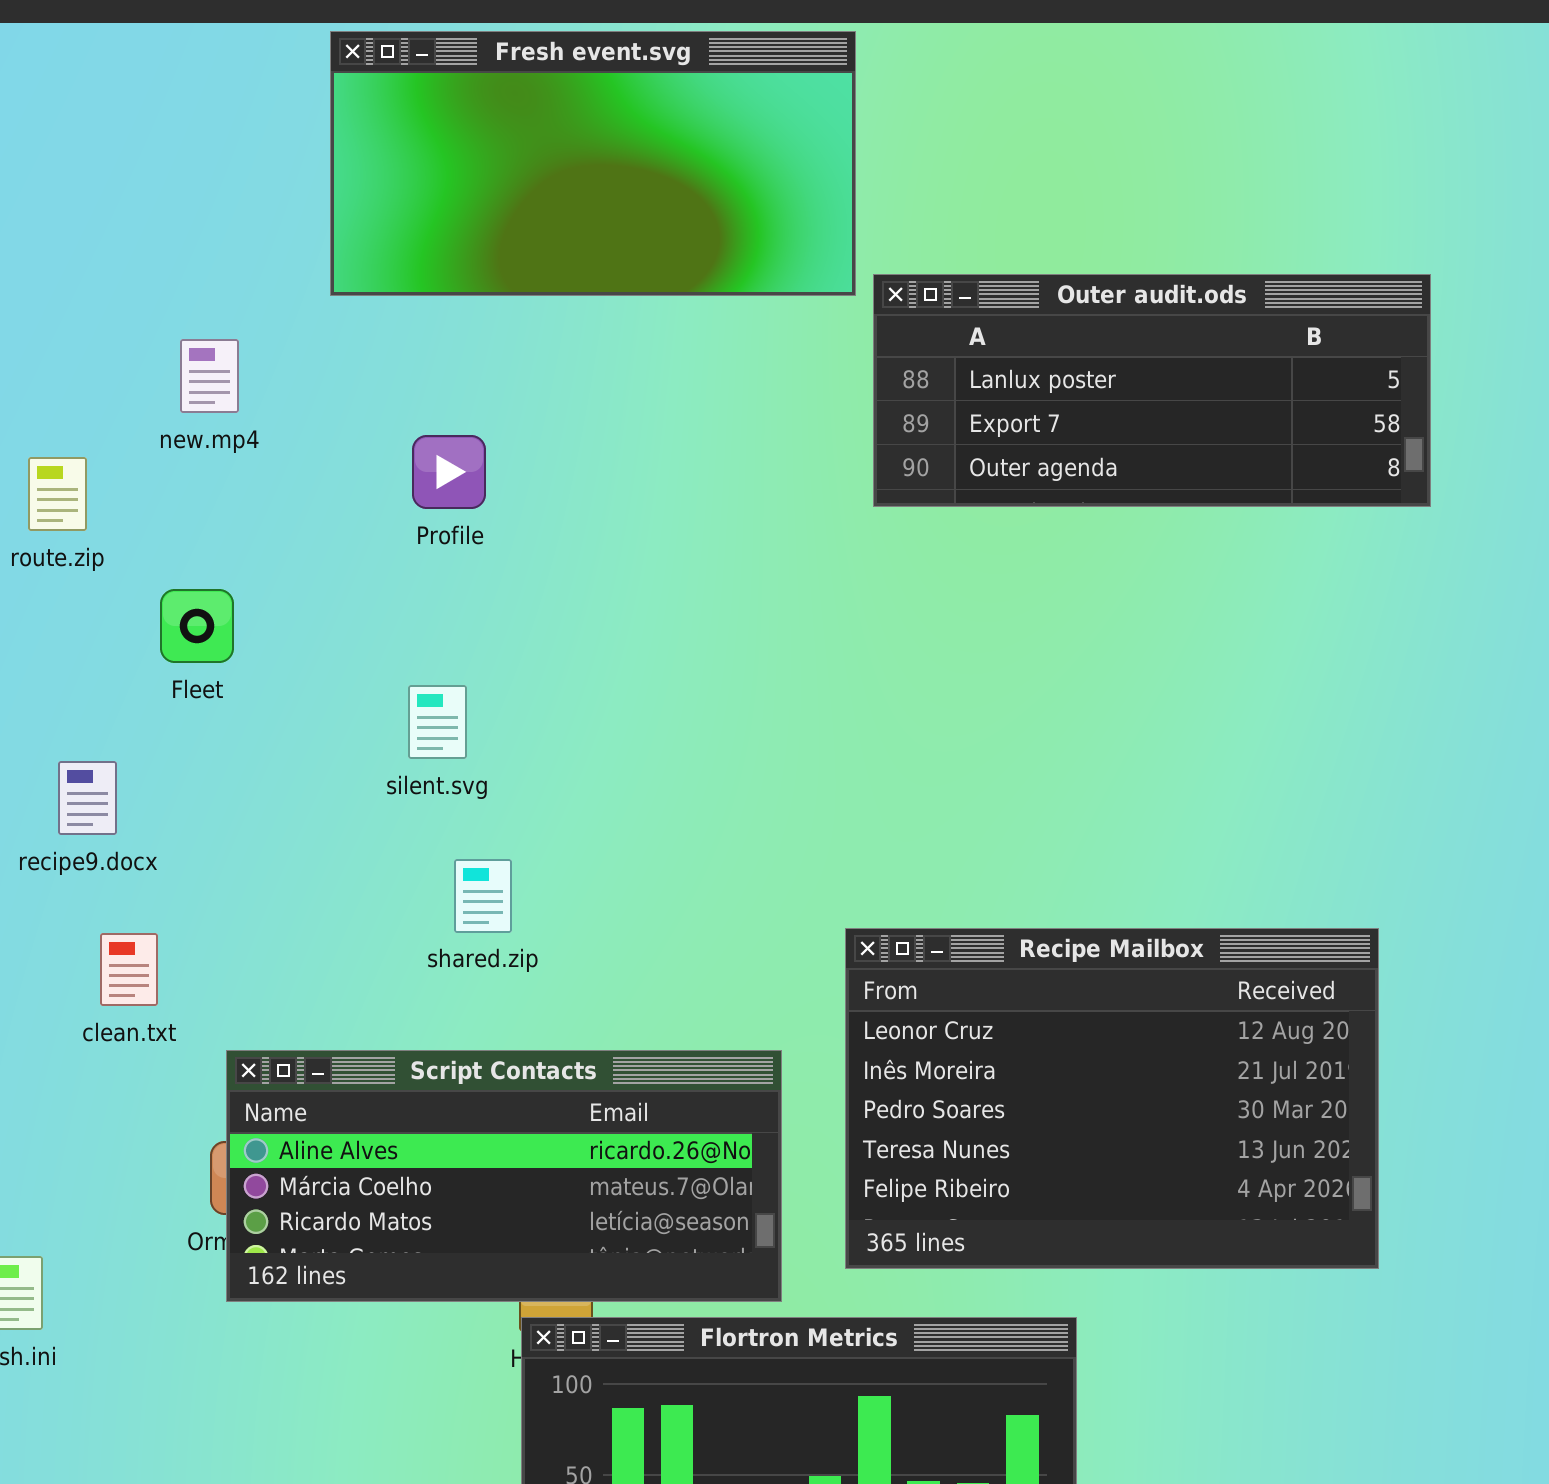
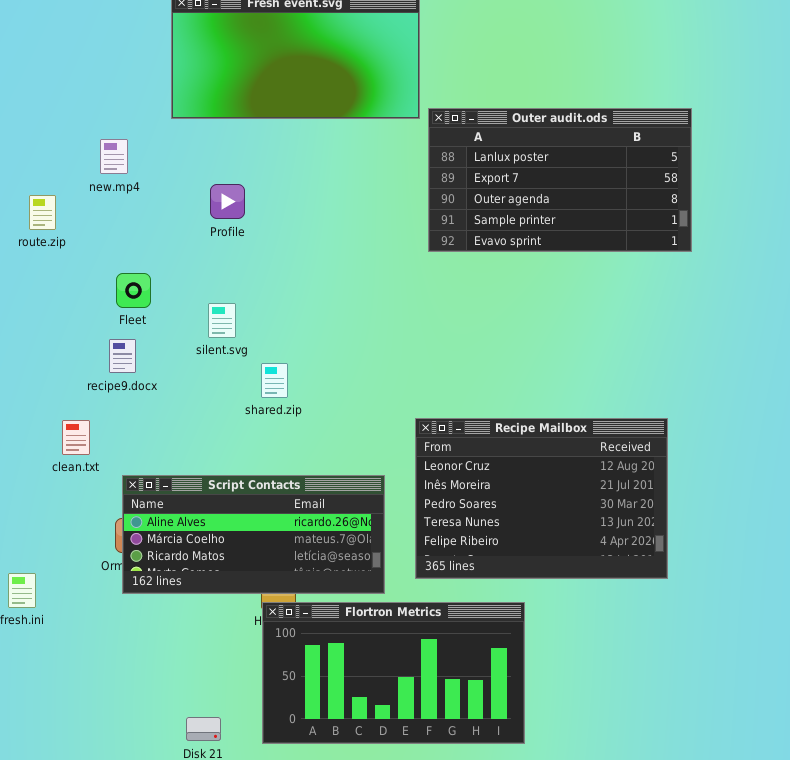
Outer audit.ods: [873,274,1431,507] -> [428,108,692,252], resized
Fleet: [160,589,234,663] -> [116,273,151,308], moved
recipe9.docx: [58,761,117,835] -> [109,339,136,373], moved
shared.zip: [454,859,512,933] -> [261,363,288,398], moved

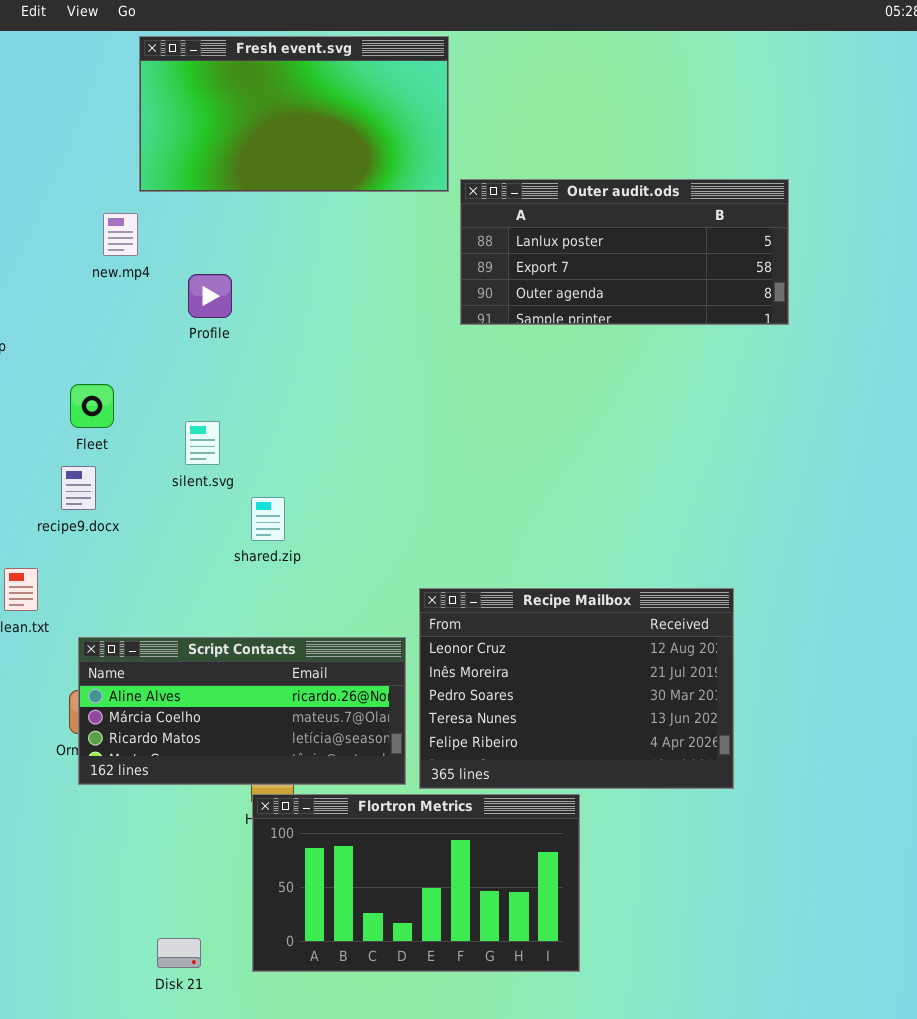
Outer audit.ods: [428,108,692,252] -> [460,179,789,325], resized
new.mp4: [100,139,128,174] -> [103,213,138,256], moved
Recipe Mailbox: [415,418,668,579] -> [419,588,734,789], moved

